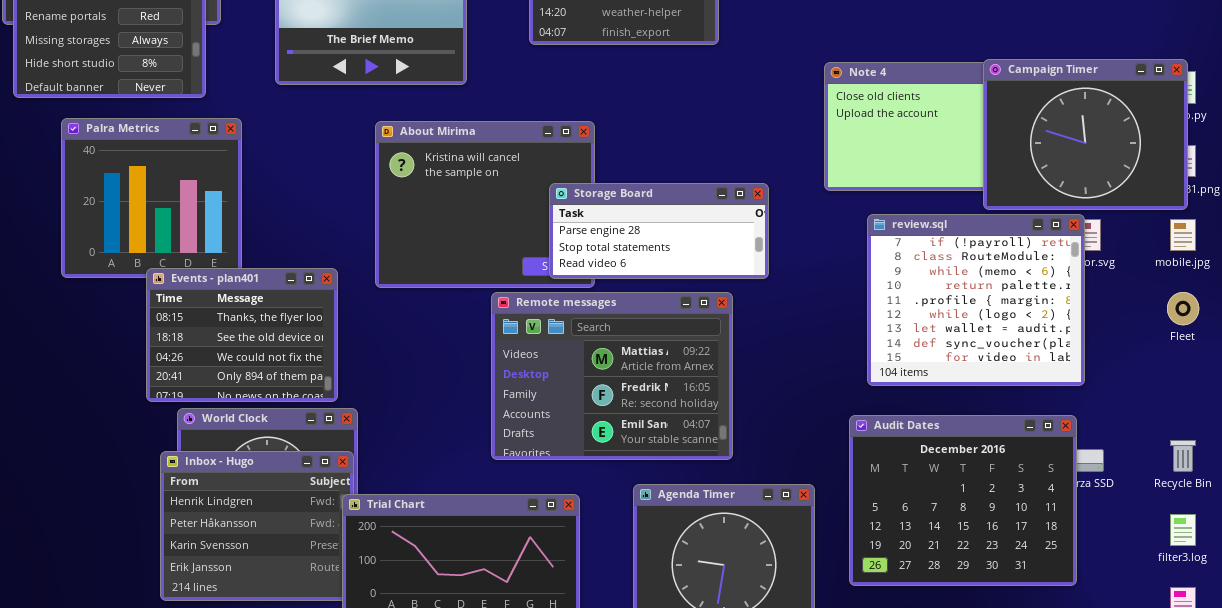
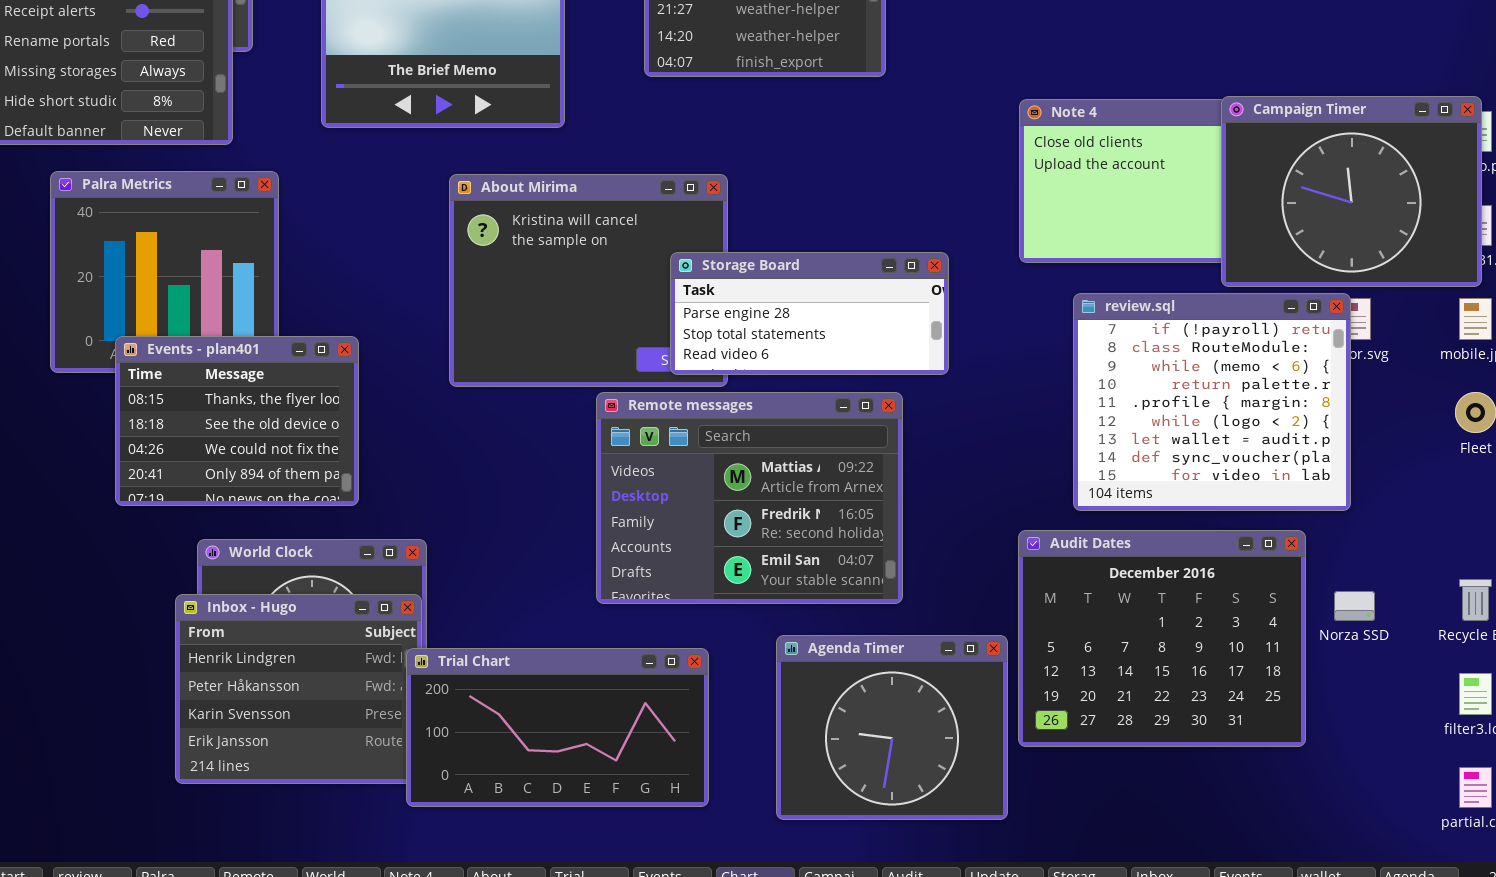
Events - plan401: [146,268,338,402] -> [115,336,359,506], moved
Audit Dates: [849,415,1077,586] -> [1018,530,1306,747], moved

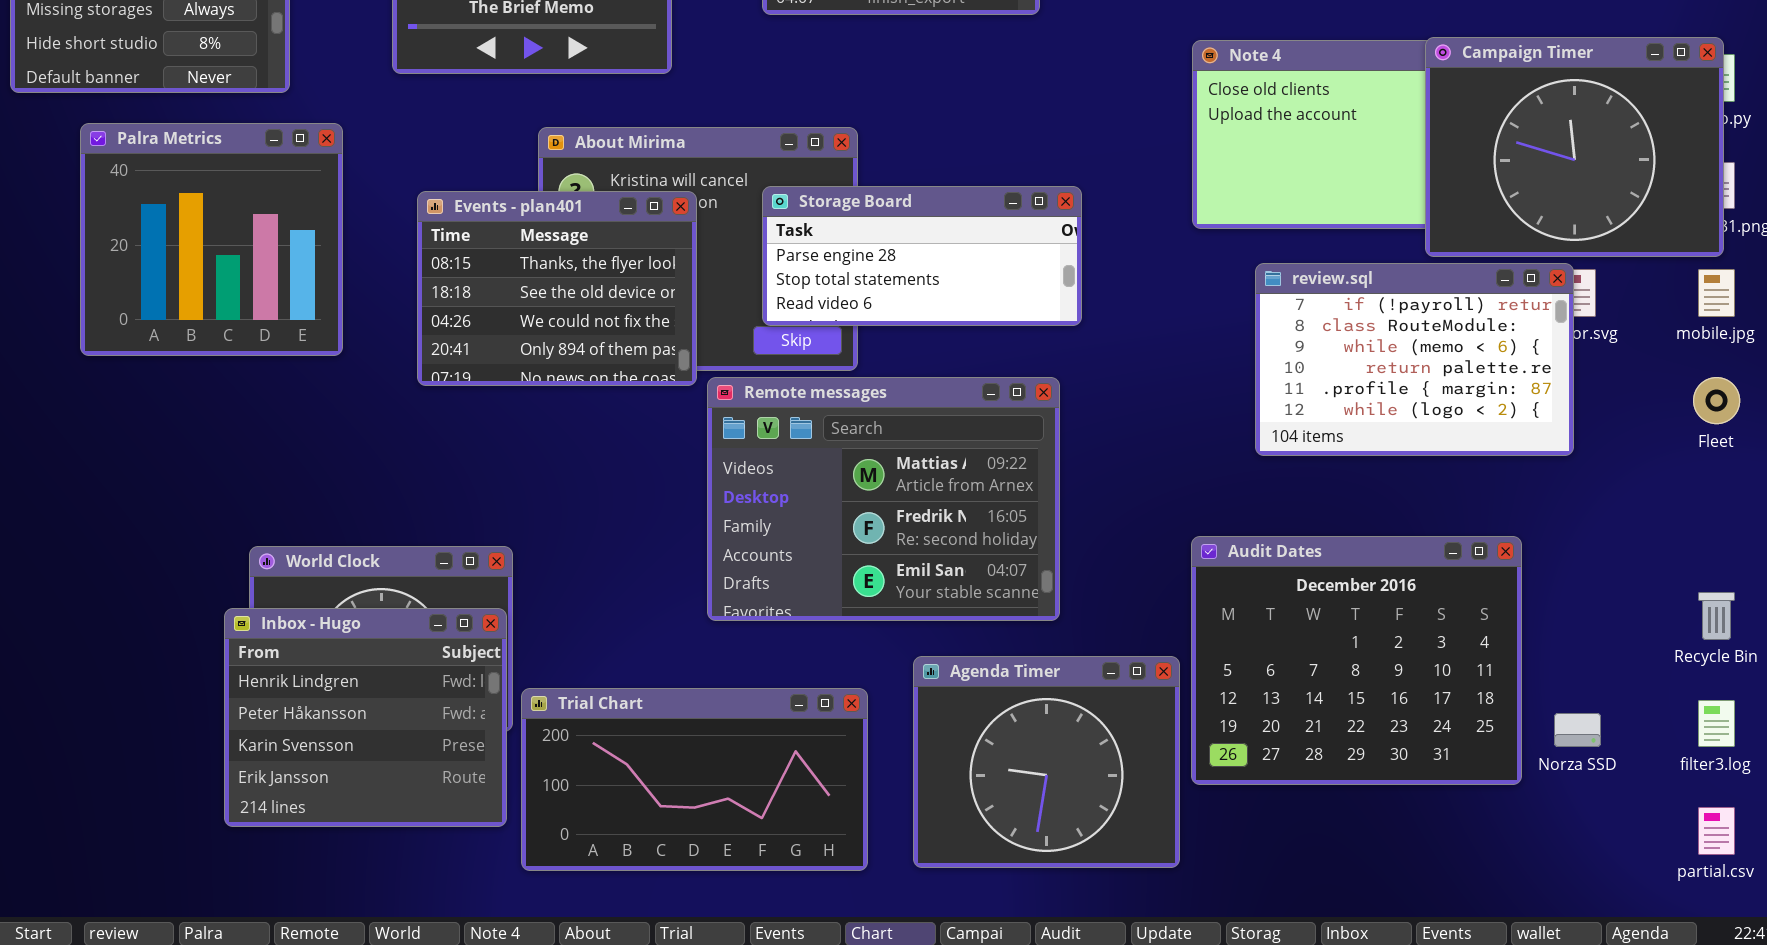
Storage Board: [670,252,949,375] -> [762,186,1082,326], moved
review.sql: [1073,293,1351,511] -> [1255,263,1574,456], resized
Events - plan401: [115,336,359,506] -> [417,191,697,386], moved
Norza SSD: [1334,591,1375,621] -> [1554,713,1601,747], moved
Trial Chart: [406,648,709,807] -> [521,688,868,871], moved

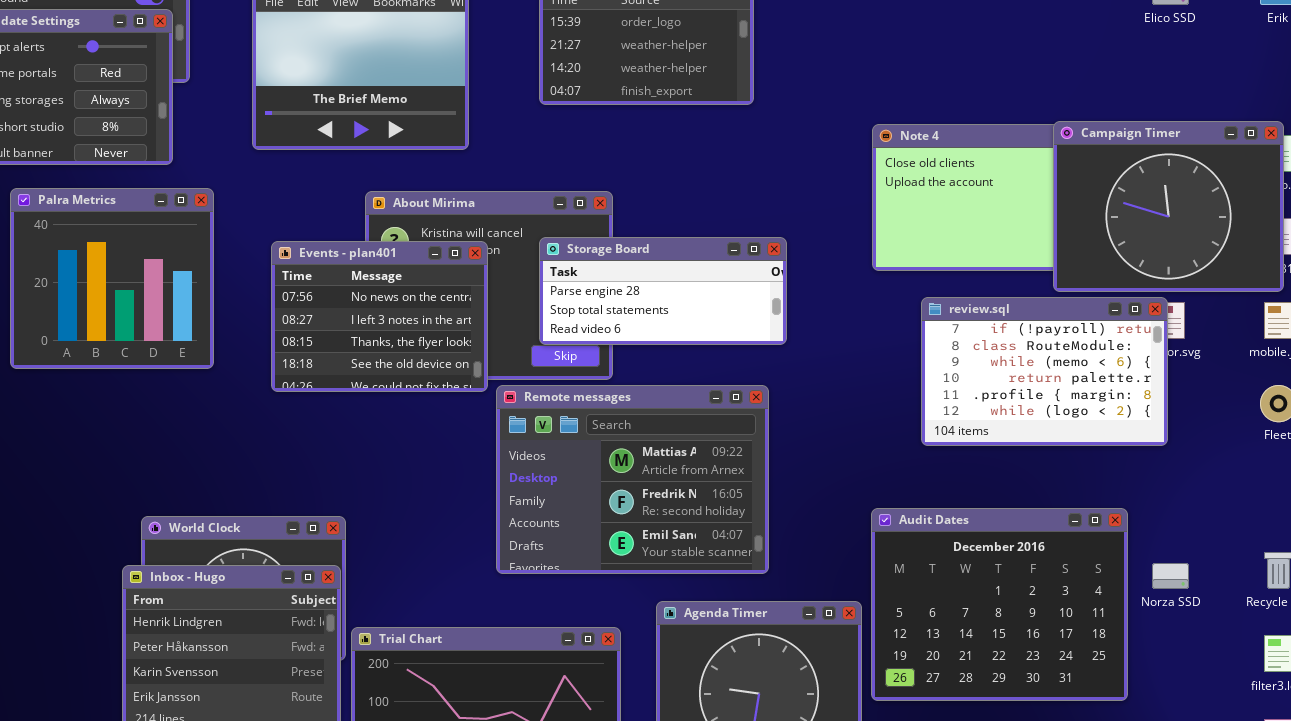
Events - plan401: [417,191,697,386] -> [271,241,488,392], scrolled up 2 rows
Norza SSD: [1554,713,1601,747] -> [1152,563,1189,589], moved

